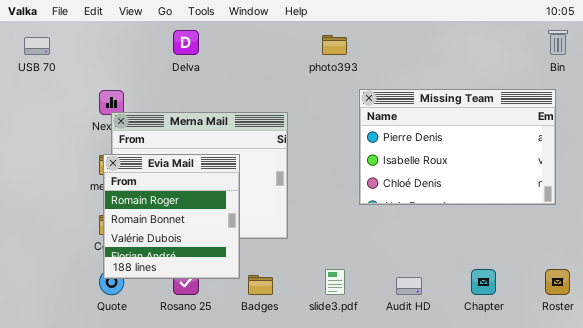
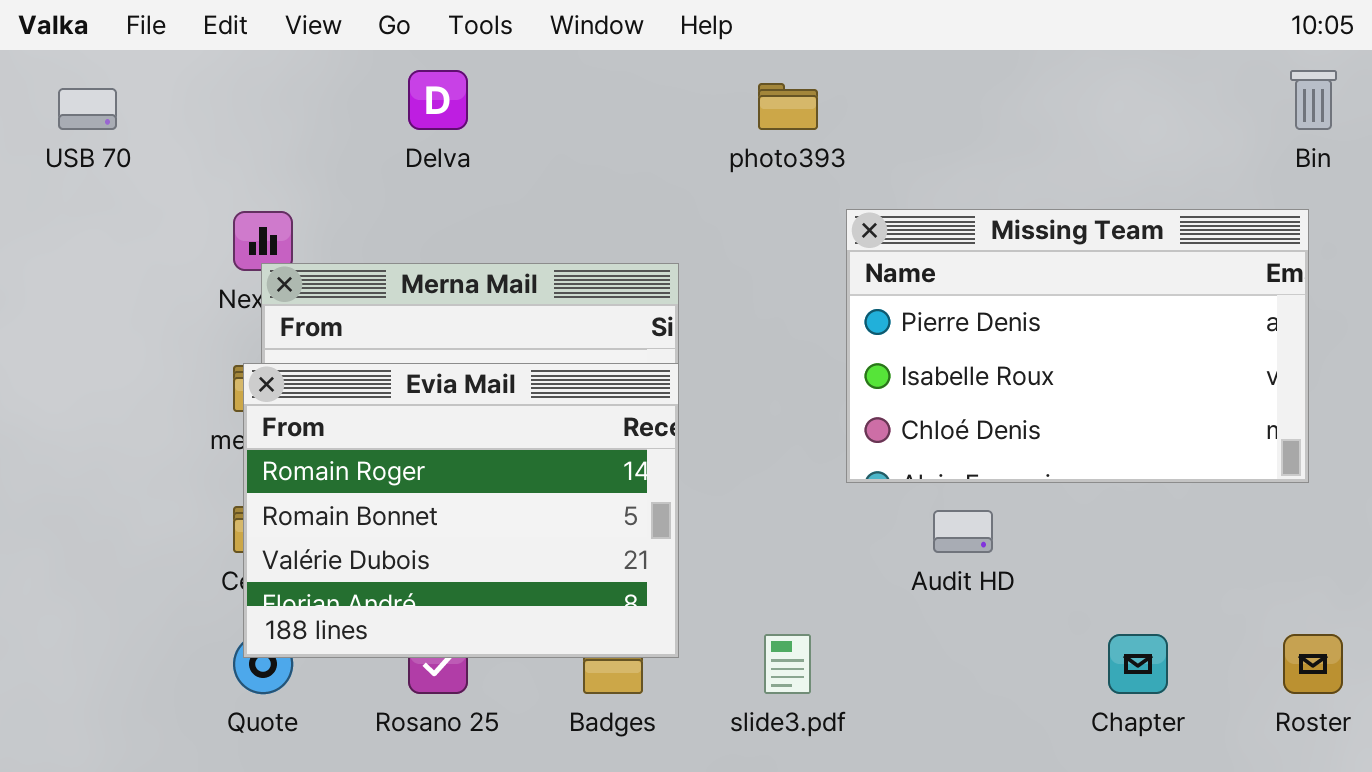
Evia Mail: [103,154,240,279] -> [243,363,679,658], resized
Audit HD: [396,277,422,295] -> [933,510,993,553], moved

